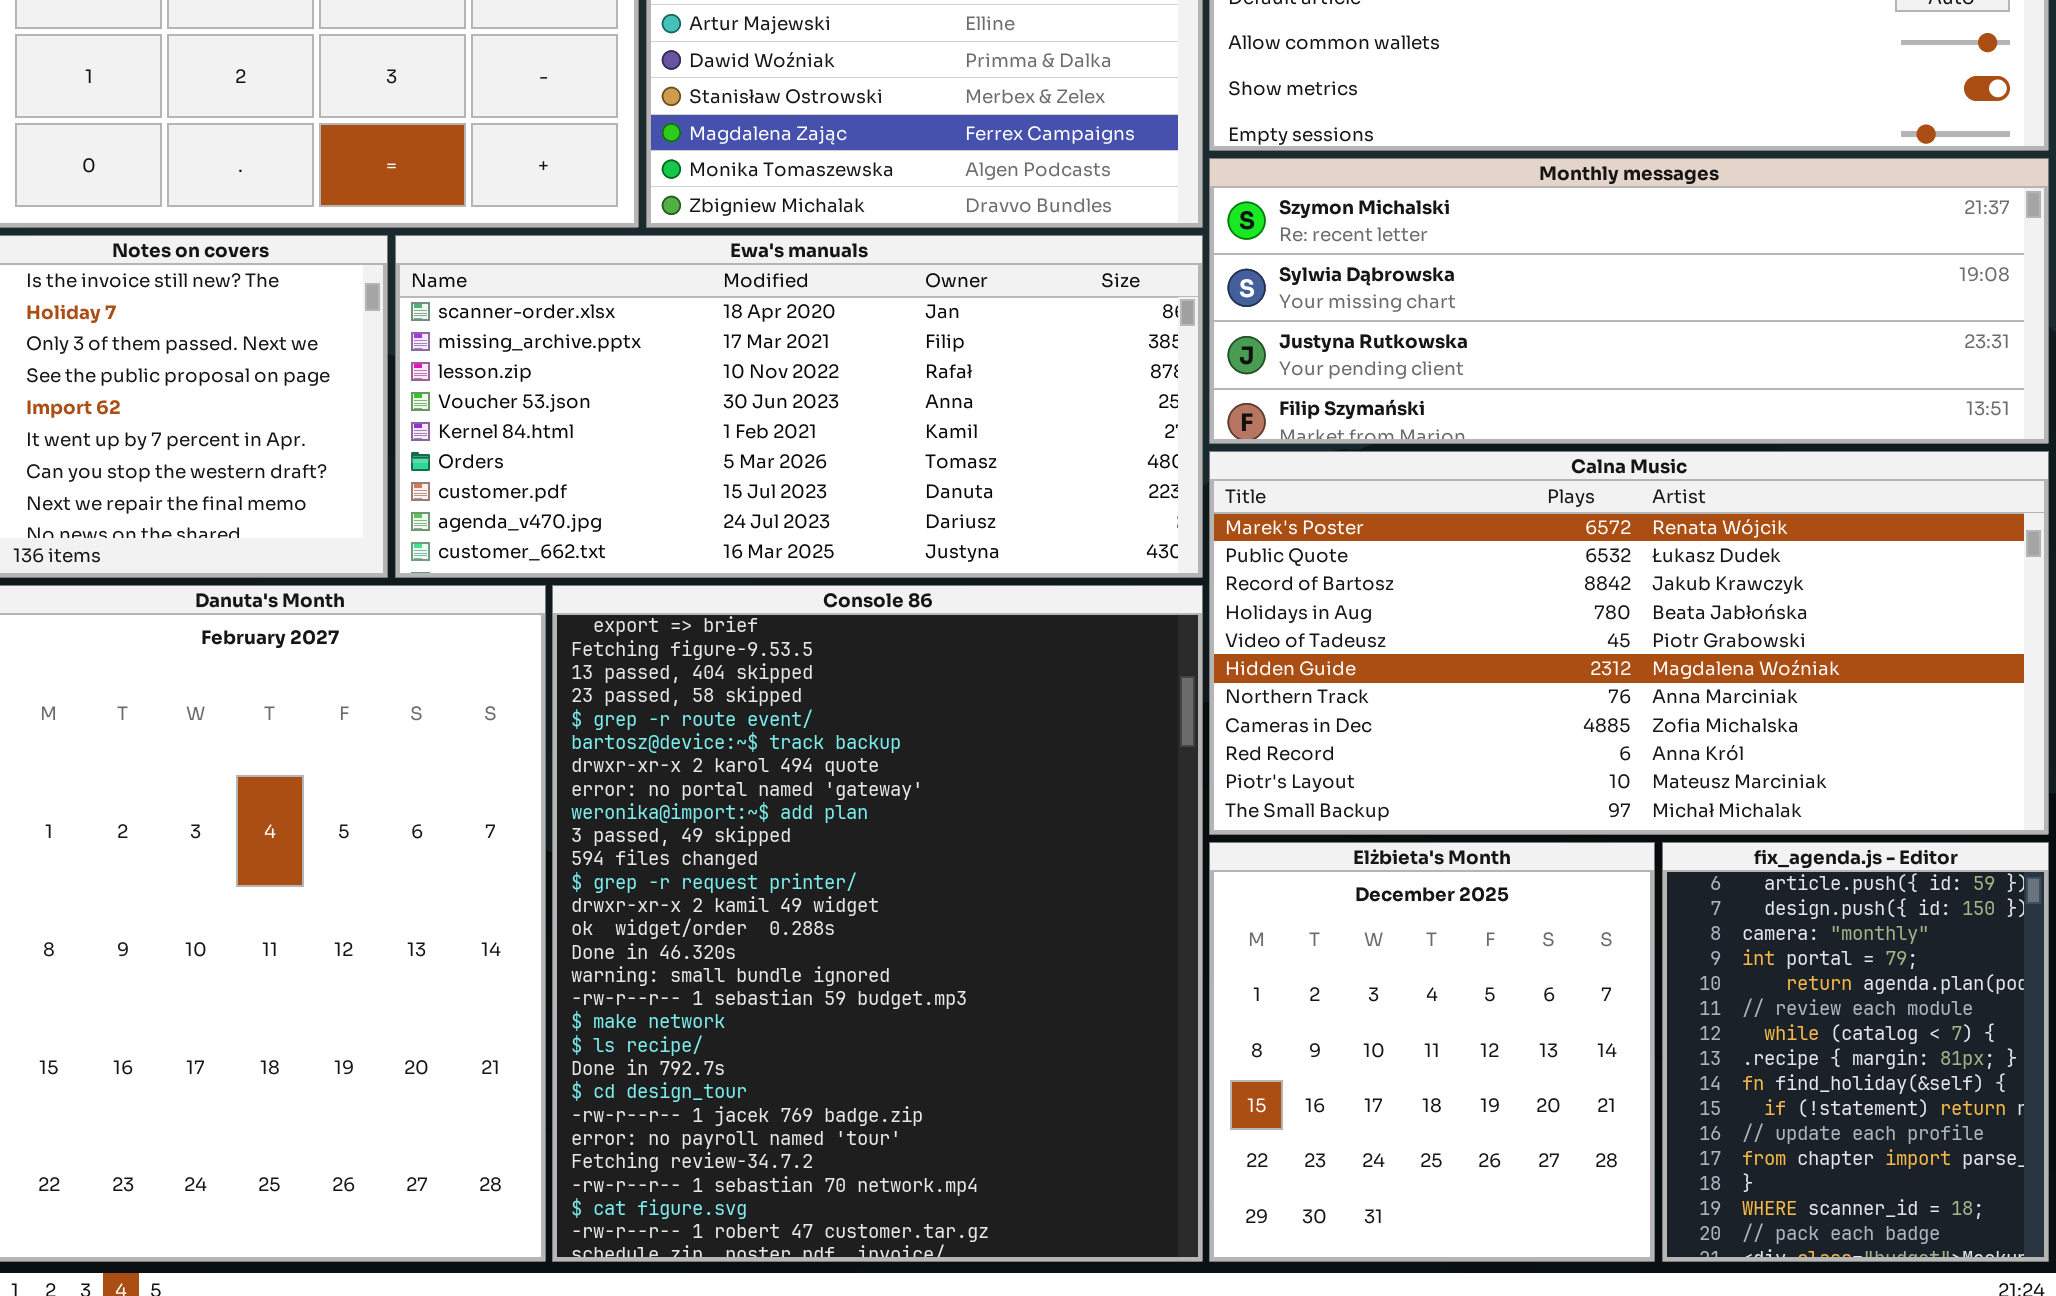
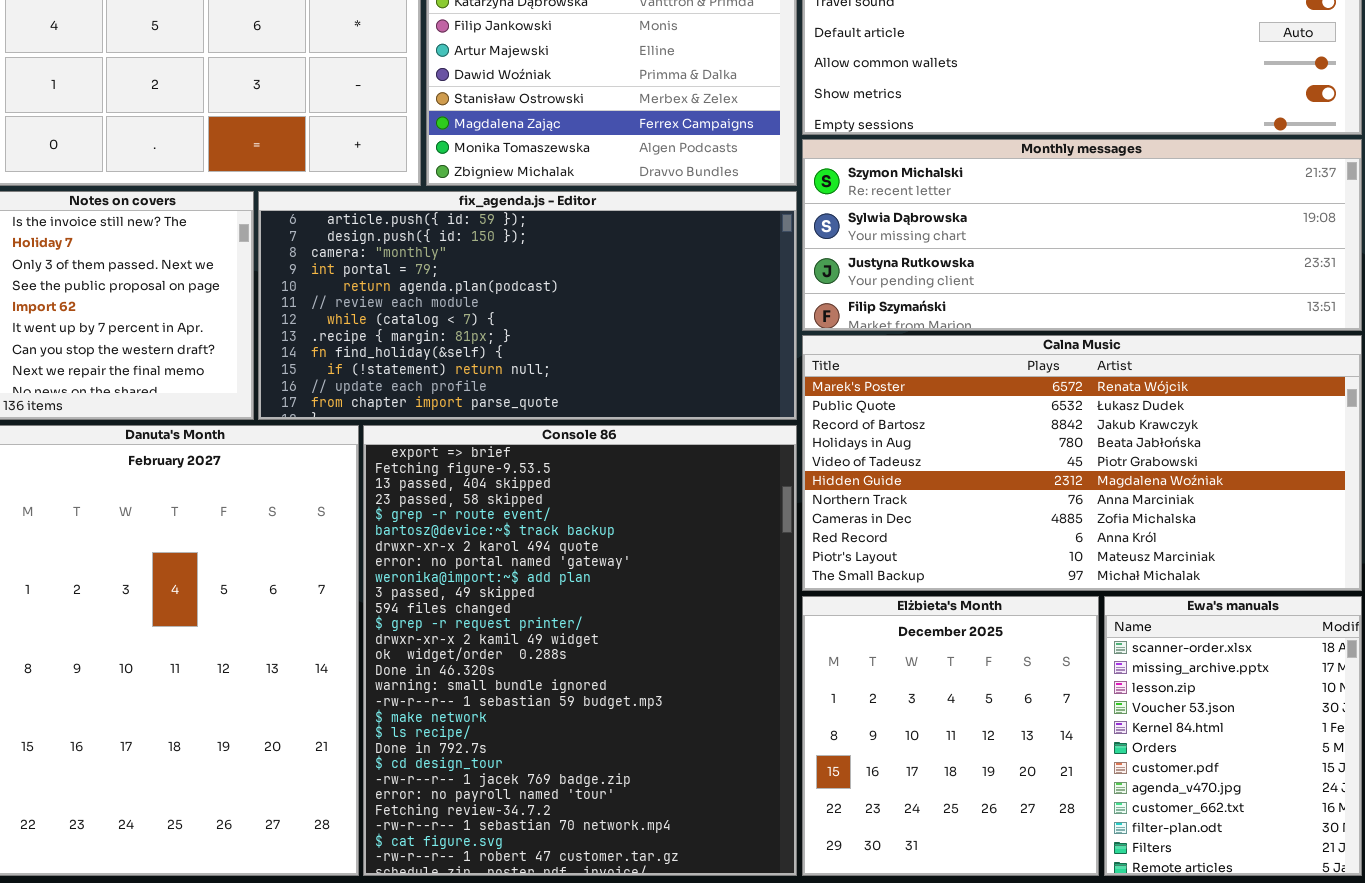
Ewa's manuals: [395,235,1203,578] -> [1104,596,1362,876], moved, resized
fix_agenda.js - Editor: [1662,842,2049,1262] -> [258,191,797,420], moved, resized

